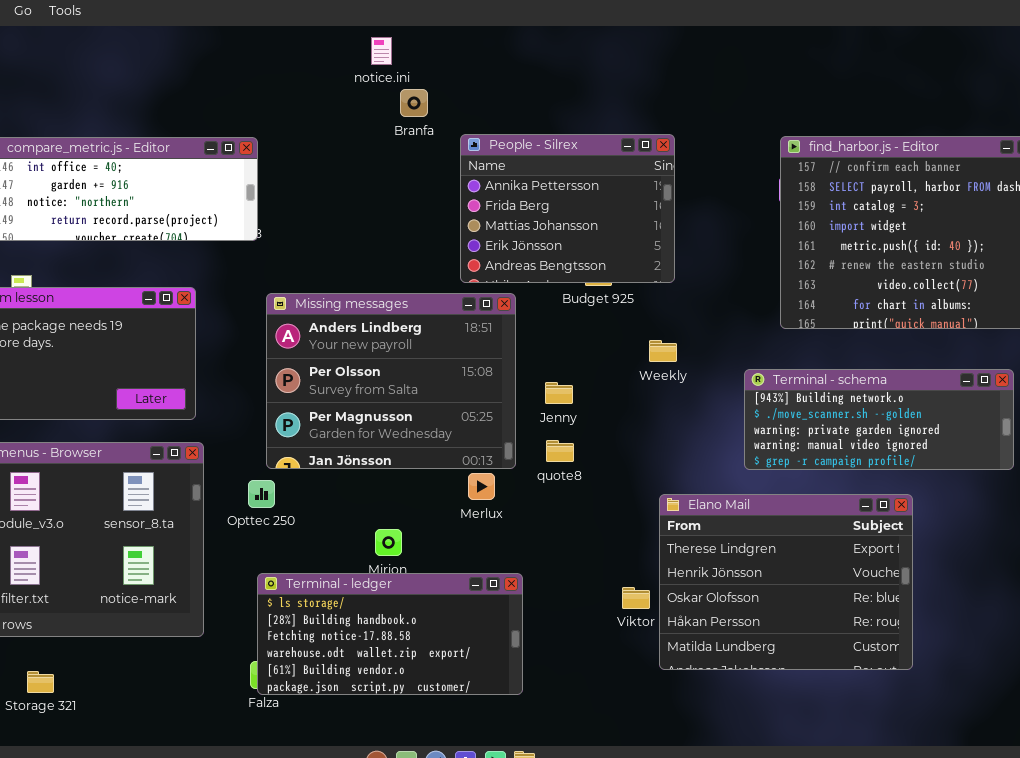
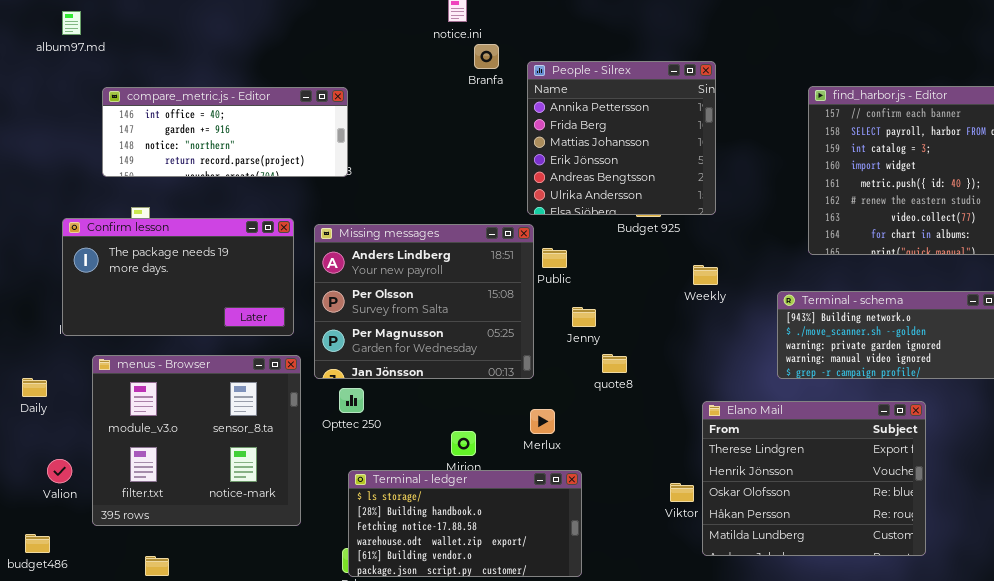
People - Silrex: [460,134,675,283] -> [527,61,716,215], resized
Missing messages: [266,293,516,469] -> [314,224,534,379], moved
Jenny: [545,382,573,404] -> [572,307,596,327], moved
Merlux: [468,473,495,500] -> [530,409,555,434], moved

